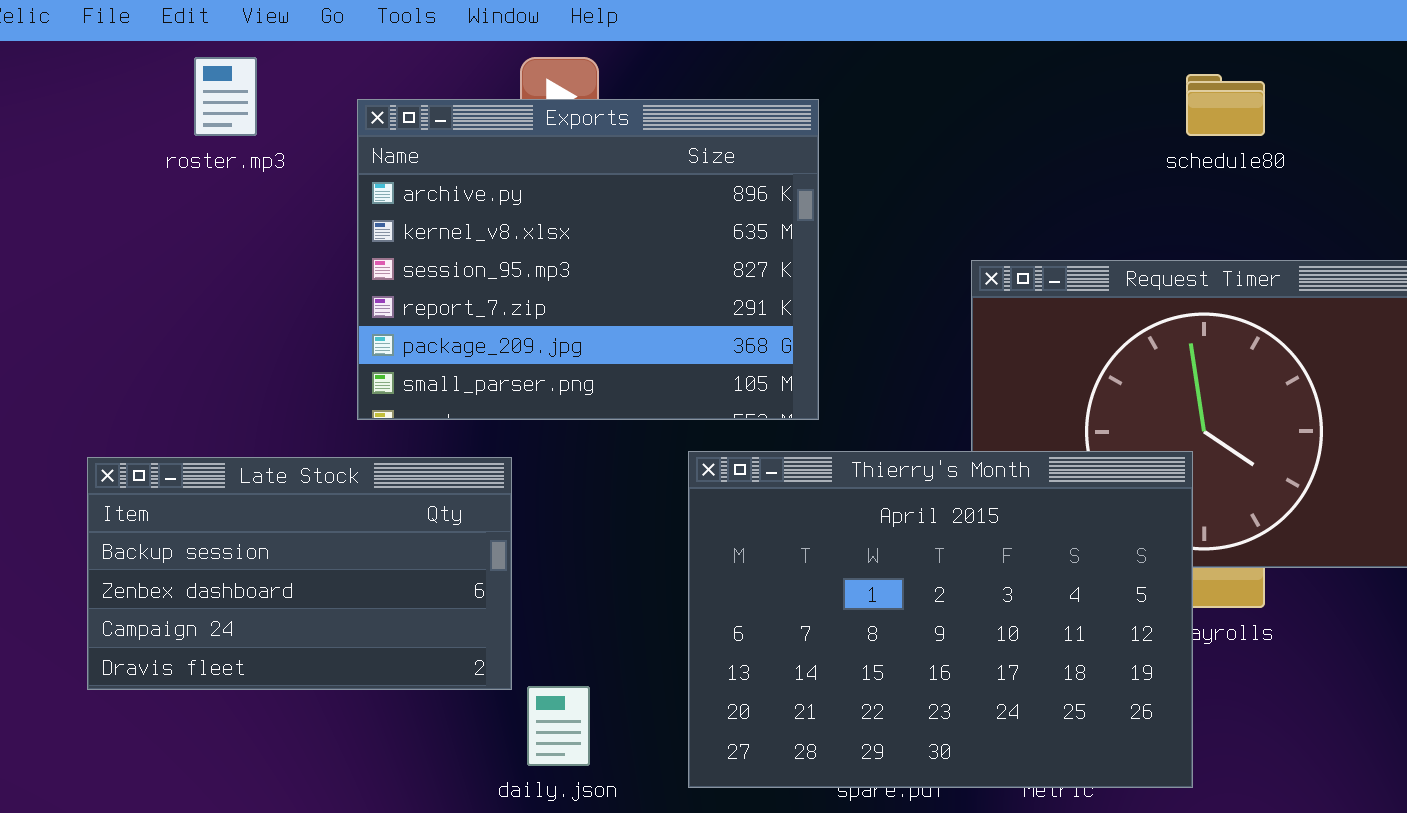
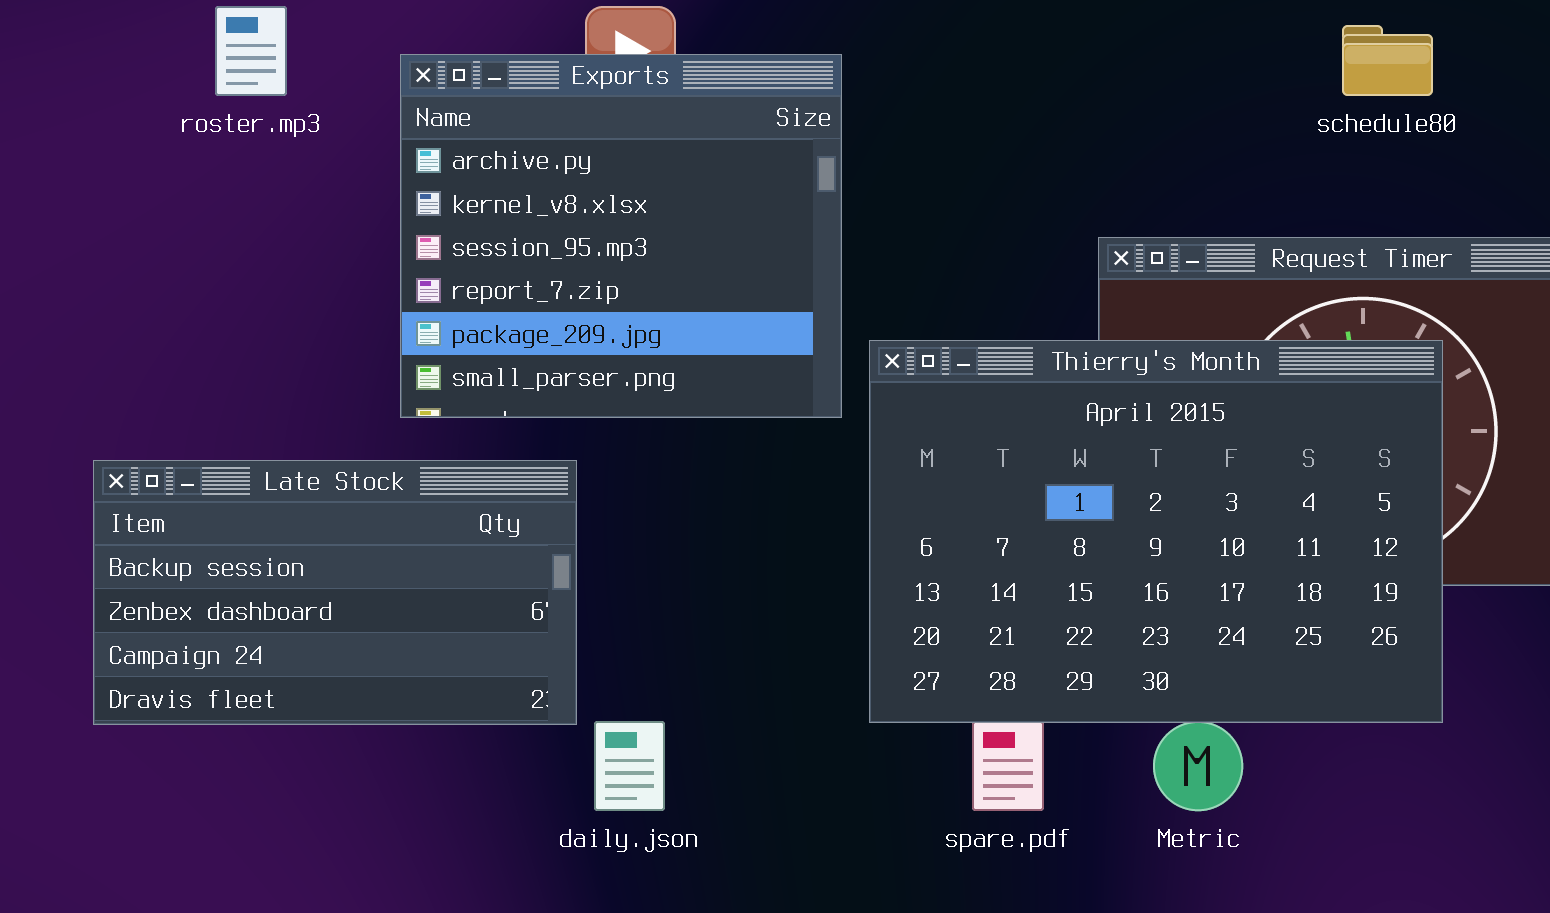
Exports: [357,99,819,420] -> [400,54,842,418], resized
Thierry's Month: [688,451,1193,788] -> [869,340,1443,723], moved

